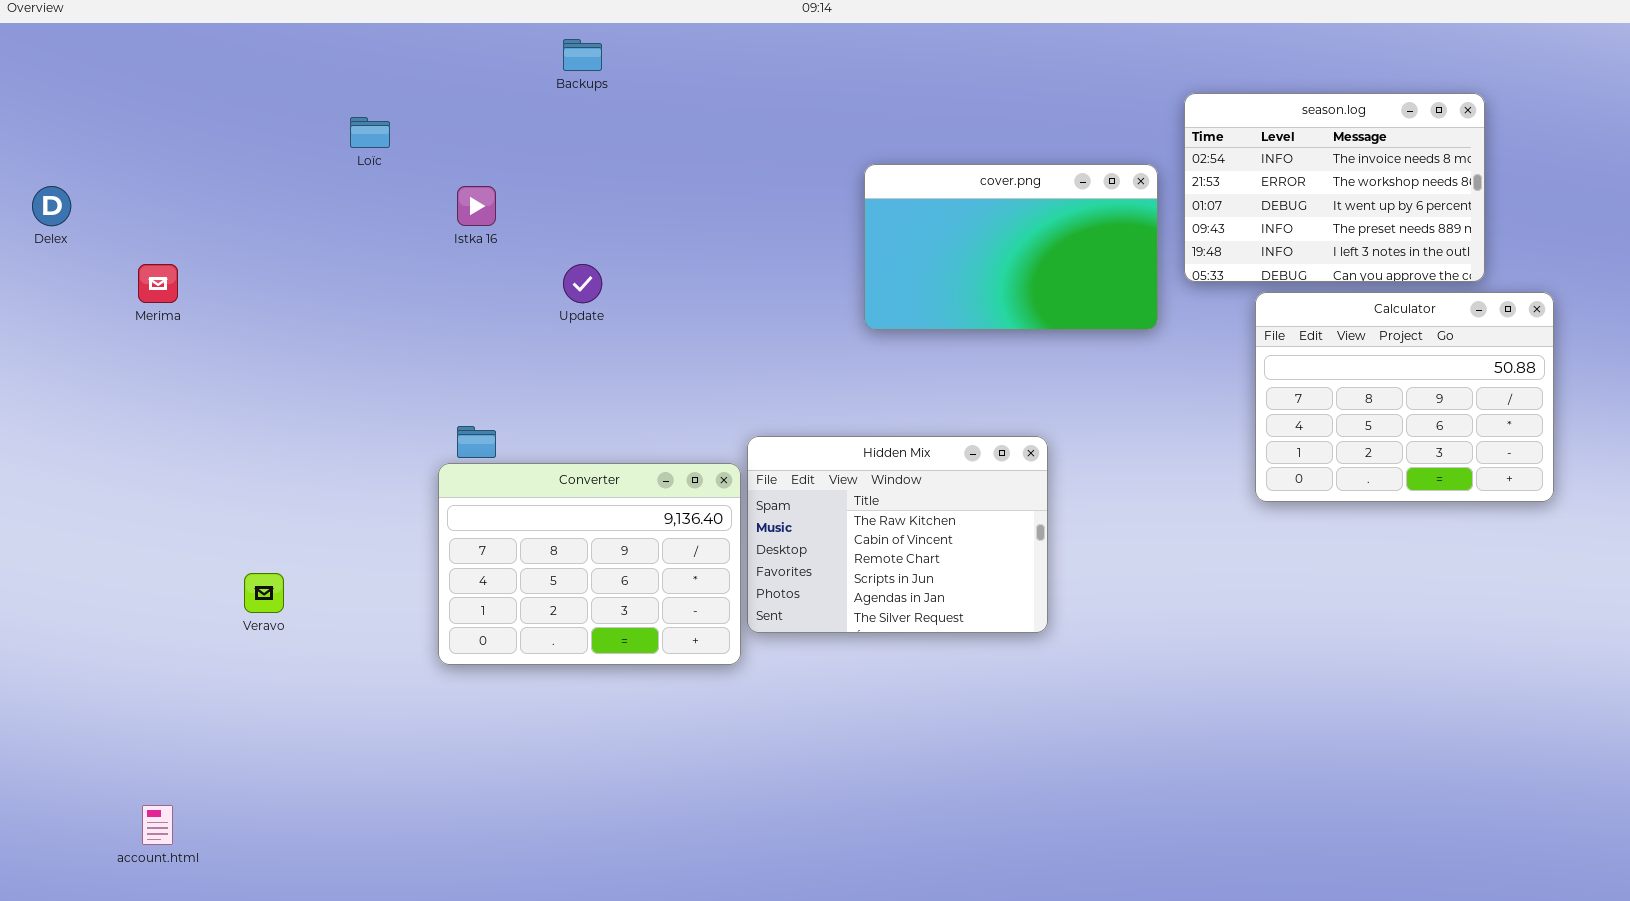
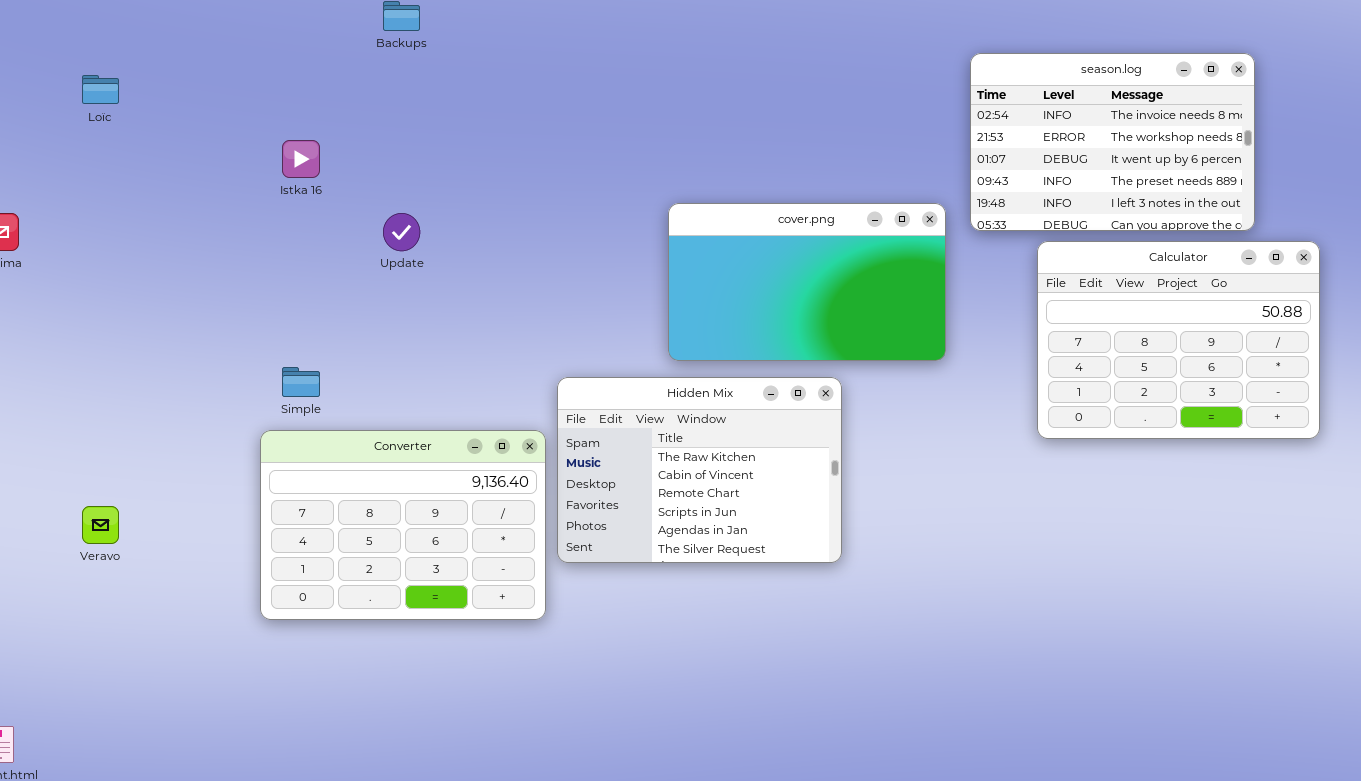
Loïc: [350,117,390,148] -> [82,75,119,104], moved
cover.png: [864,164,1158,330] -> [668,203,946,361], moved
Converter: [438,463,741,665] -> [260,430,546,620], moved

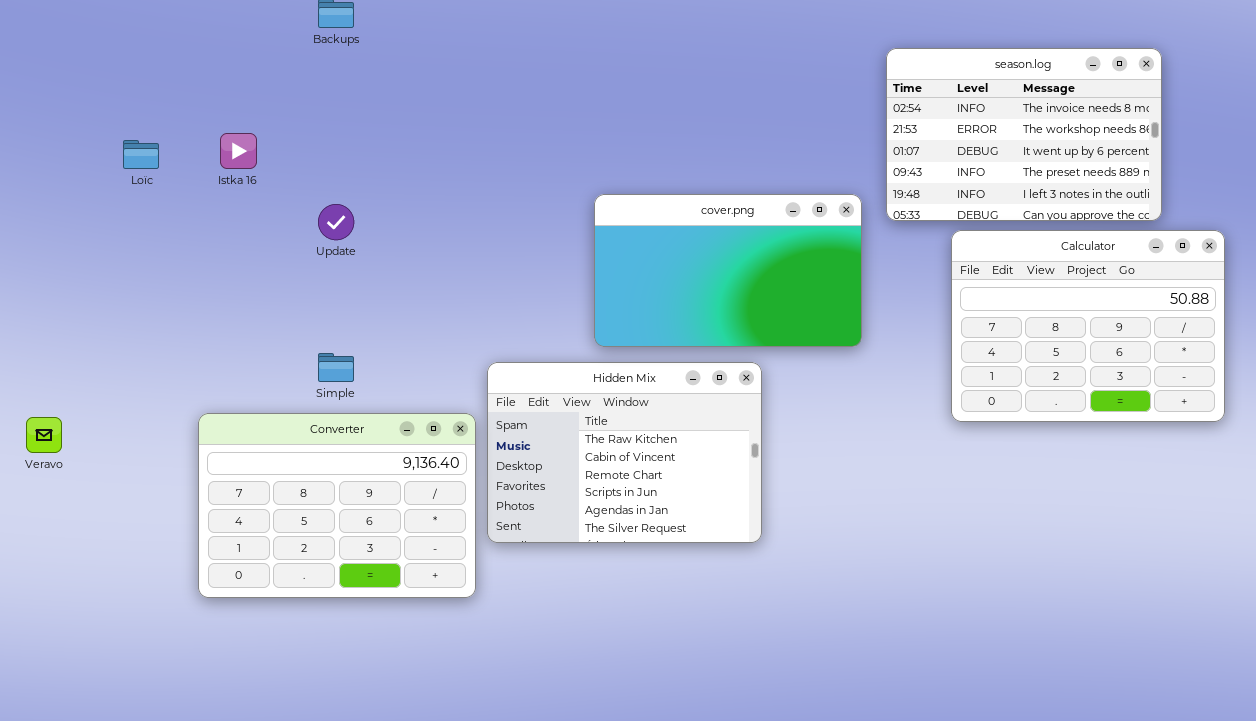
Loïc: [82,75,119,104] -> [123,140,159,169], moved
Simple: [282,367,320,397] -> [318,353,354,382], moved
Veravo: [82,506,119,544] -> [26,417,62,453], moved

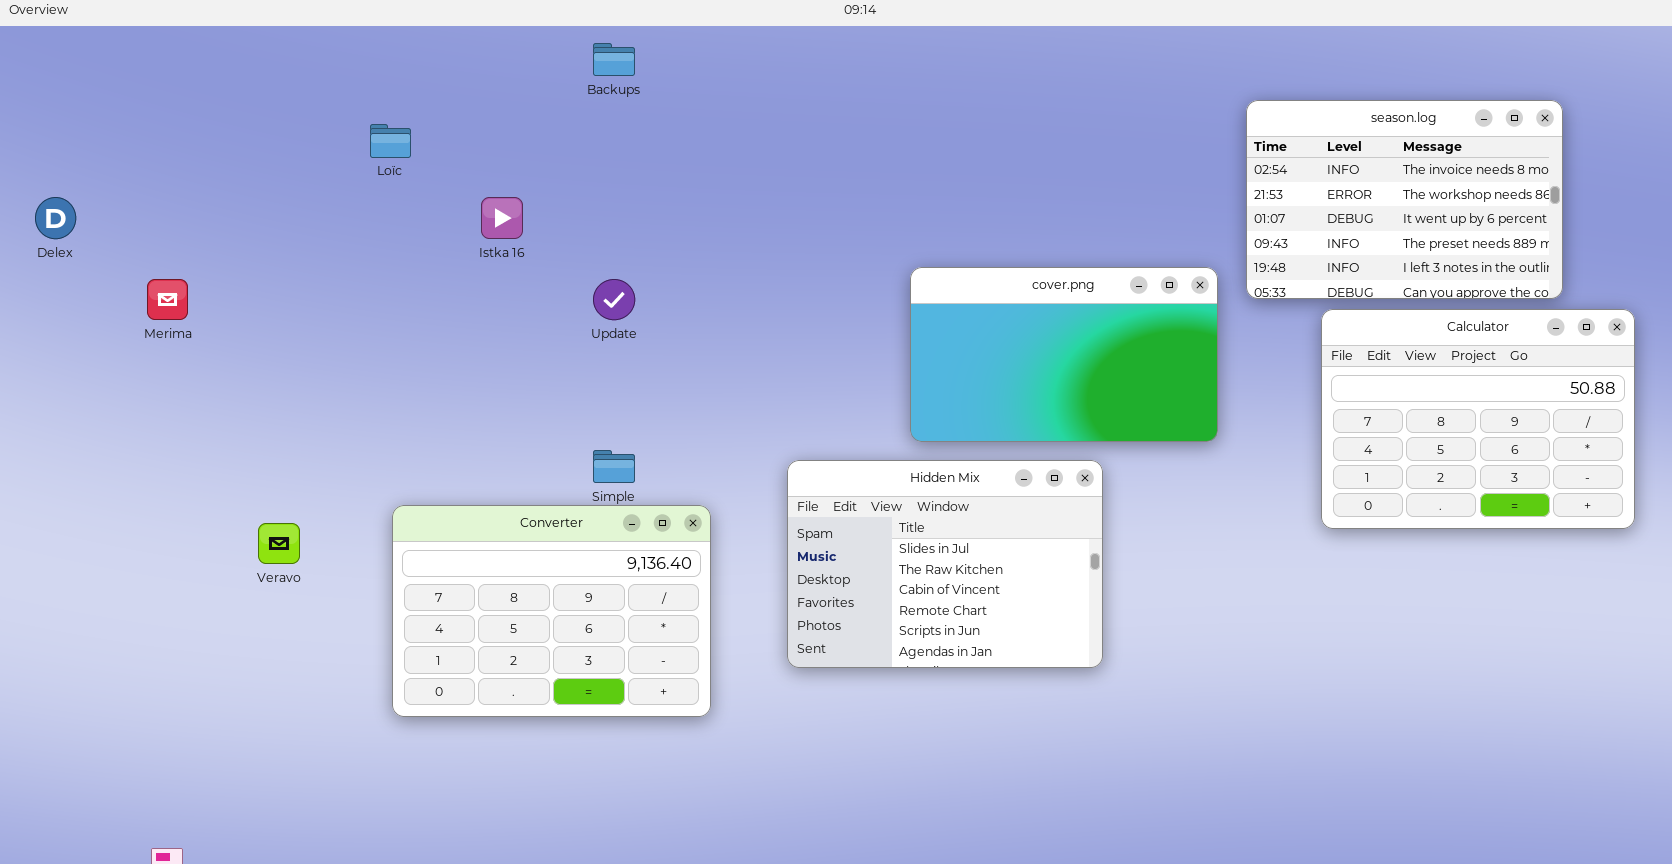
Loïc: [123,140,159,169] -> [370,124,411,158], moved
Hidden Mix: [487,362,762,543] -> [787,460,1103,668], scrolled up 1 row
Converter: [198,413,476,598] -> [392,505,711,717], moved

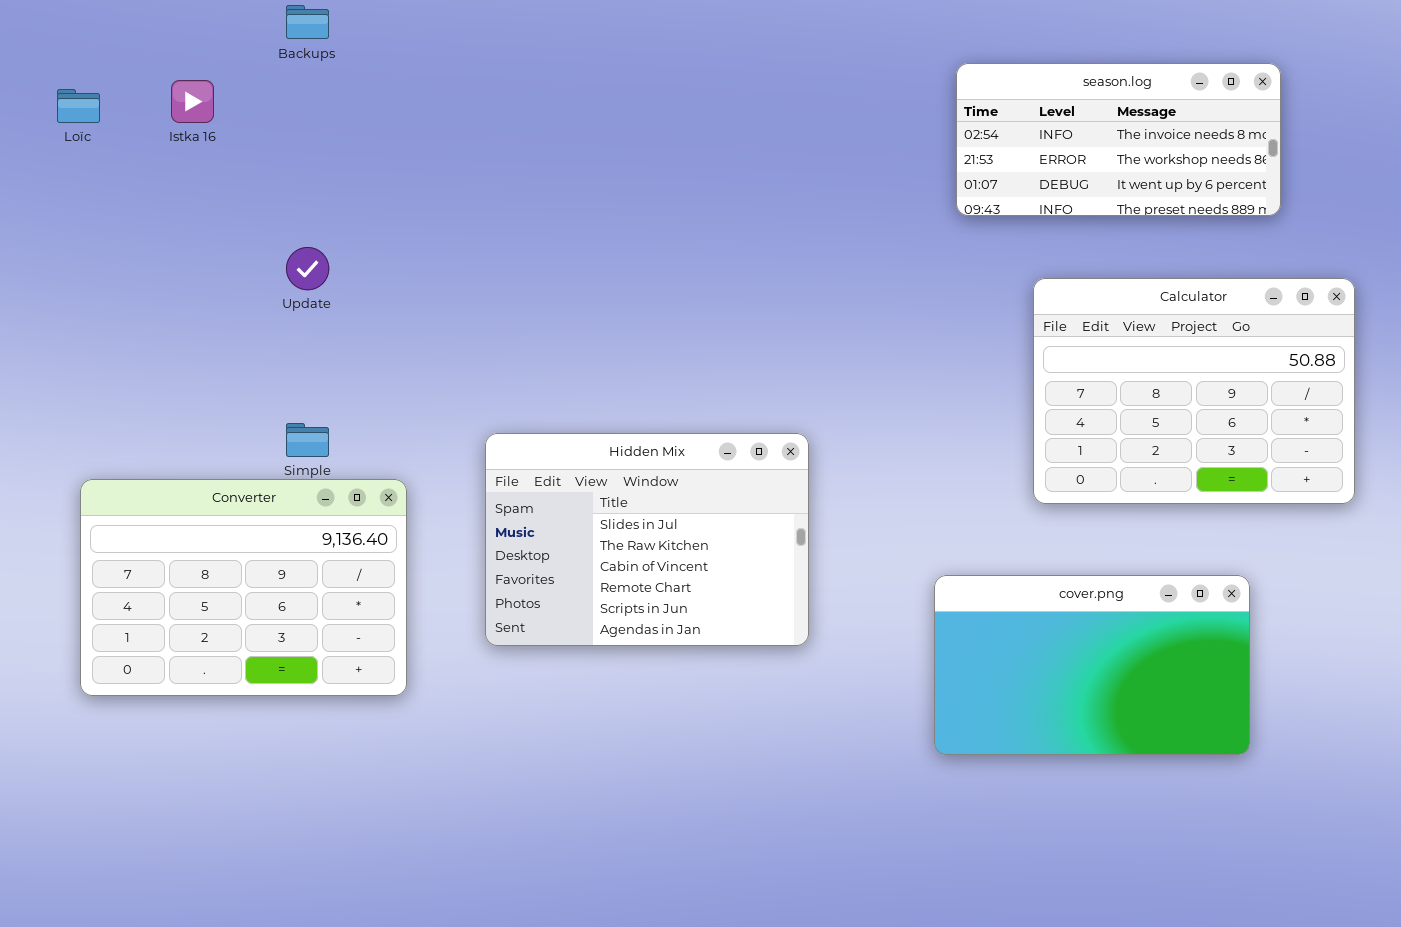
season.log: [1246,100,1563,299] -> [956,63,1281,216], resized
Istka 16: [481,197,523,239] -> [171,80,214,123], moved
cover.png: [910,267,1218,442] -> [934,575,1250,755], moved

